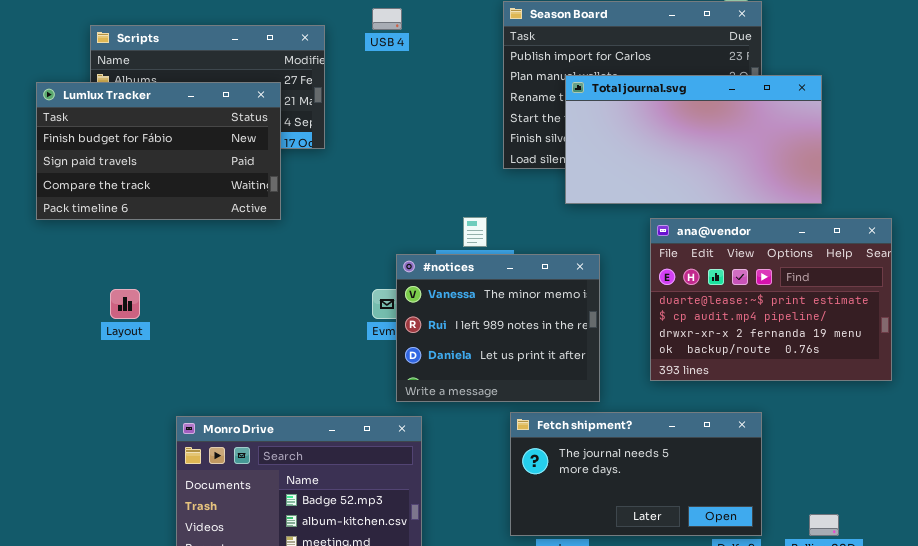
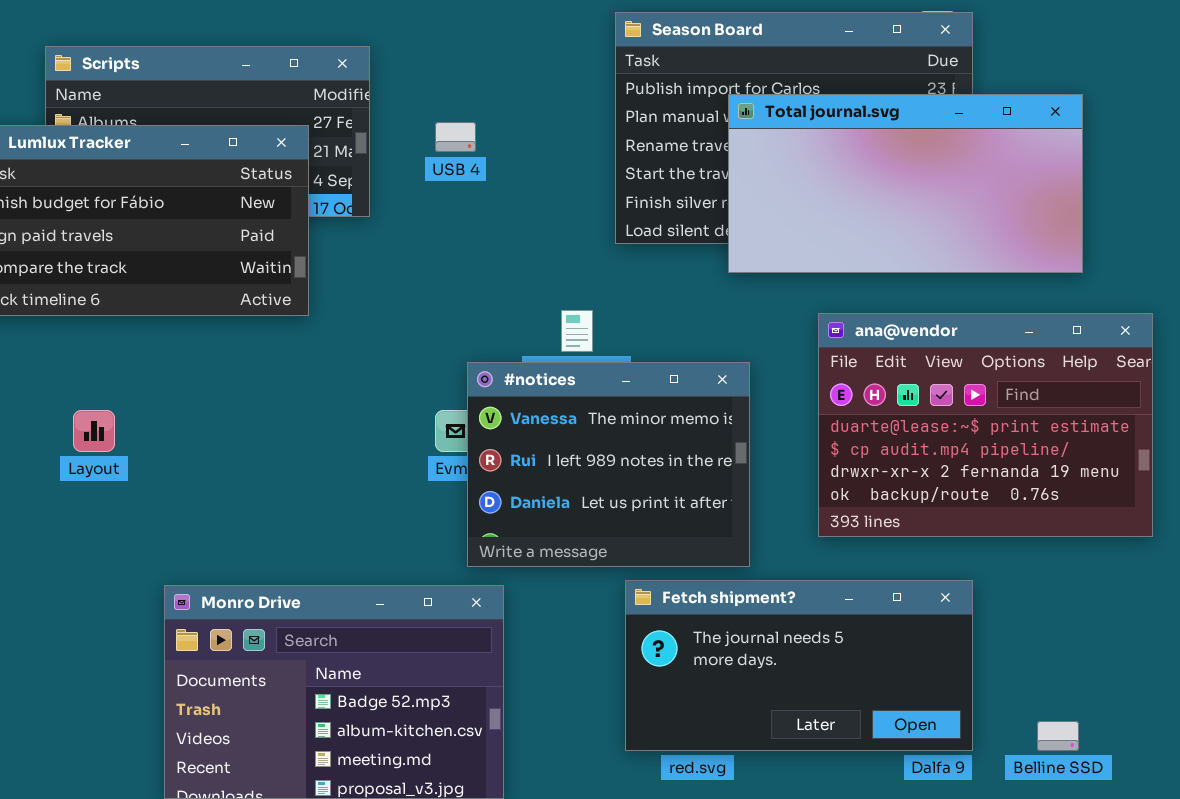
USB 4: [372,8,402,30] -> [435,122,476,152], moved
Total journal.svg: [565,75,822,204] -> [728,94,1083,273], moved

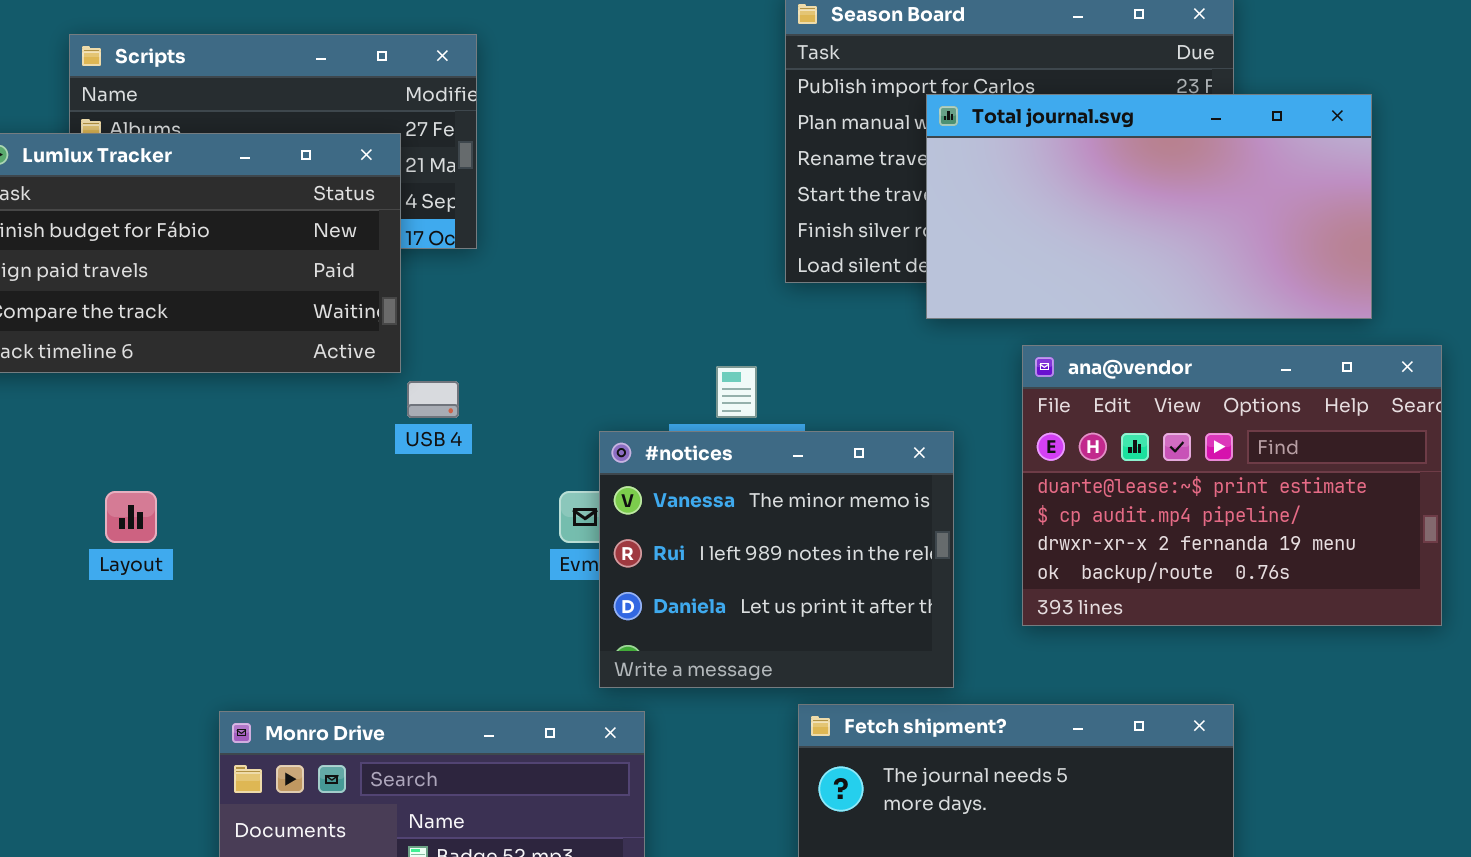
USB 4: [435,122,476,152] -> [407,381,459,418], moved
ana@vendor: [818,313,1153,537] -> [1022,345,1442,626], moved

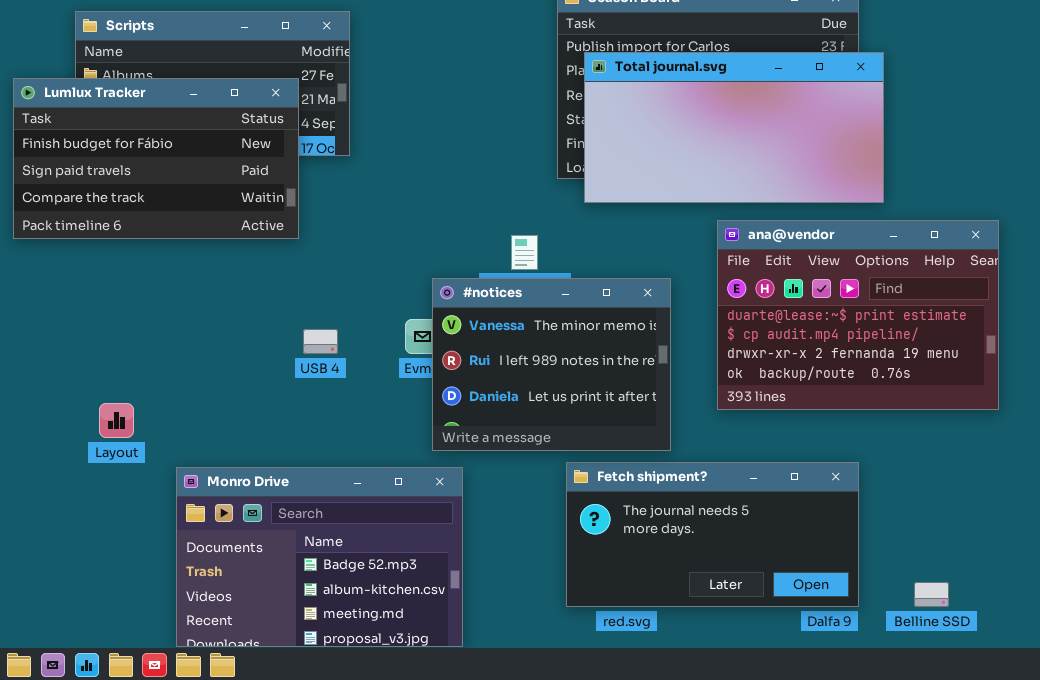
Total journal.svg: [926,94,1372,319] -> [584,52,884,203], moved
USB 4: [407,381,459,418] -> [303,329,338,354], moved
Layout: [105,491,157,543] -> [99,403,134,438], moved

